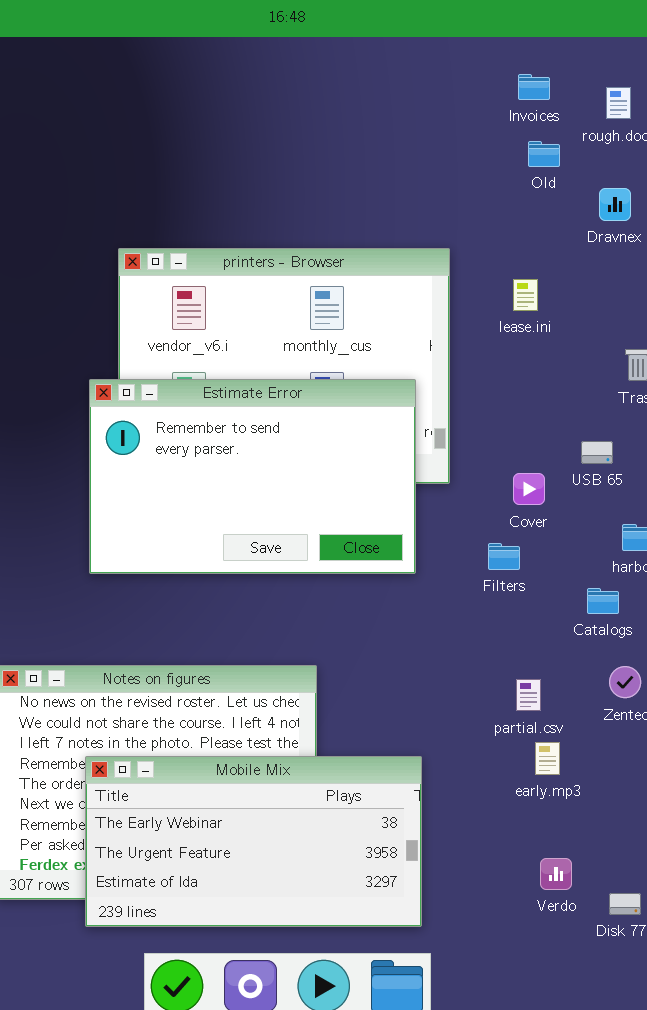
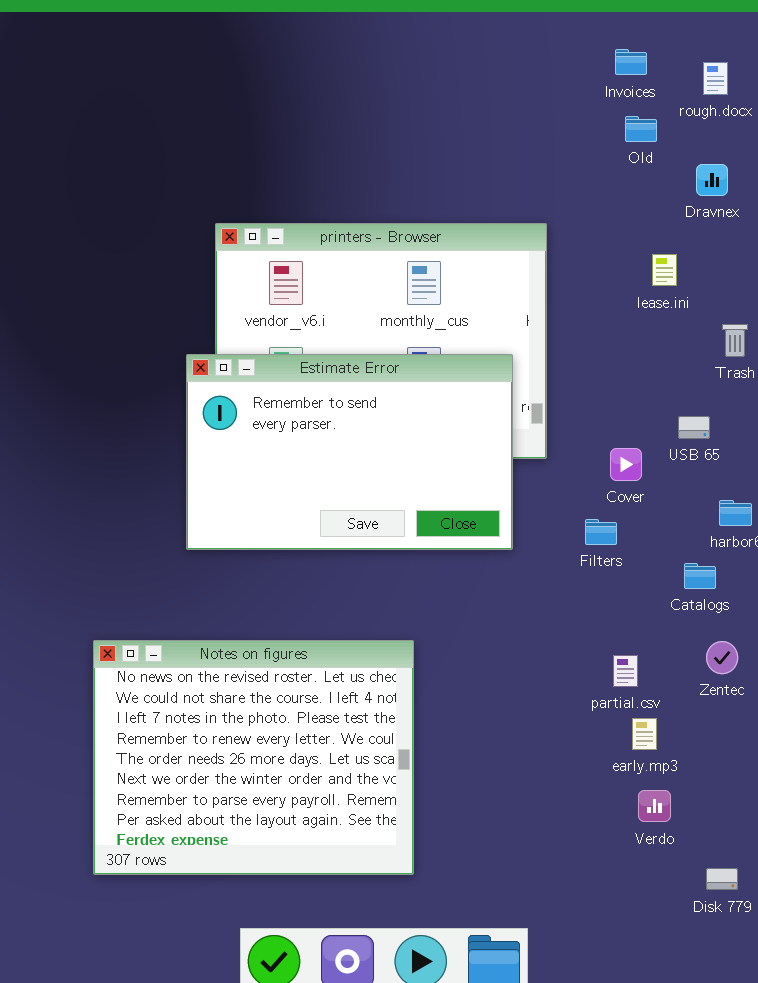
lease.ini: [513,279,538,311] -> [652,254,677,286], moved
Mobile Mix: [85,756,422,927] -> none, closed
Verdo: [540,858,572,890] -> [638,790,671,822], moved

